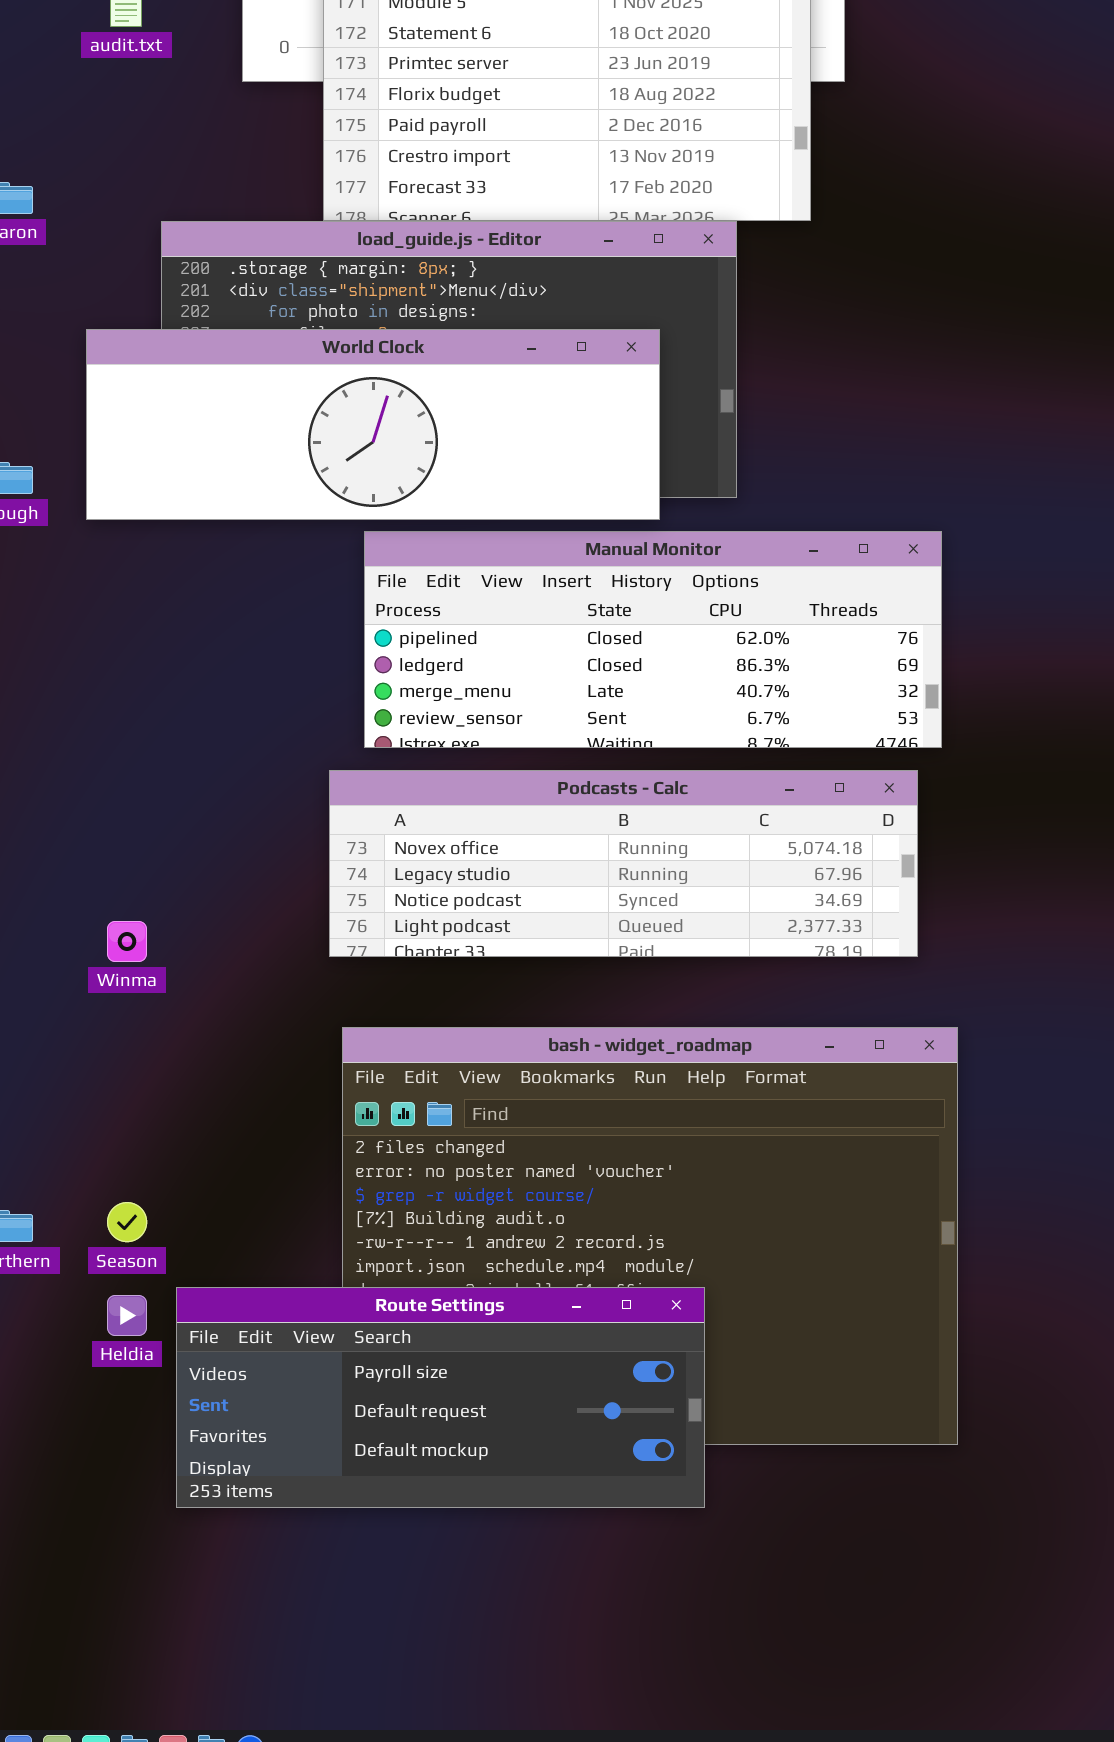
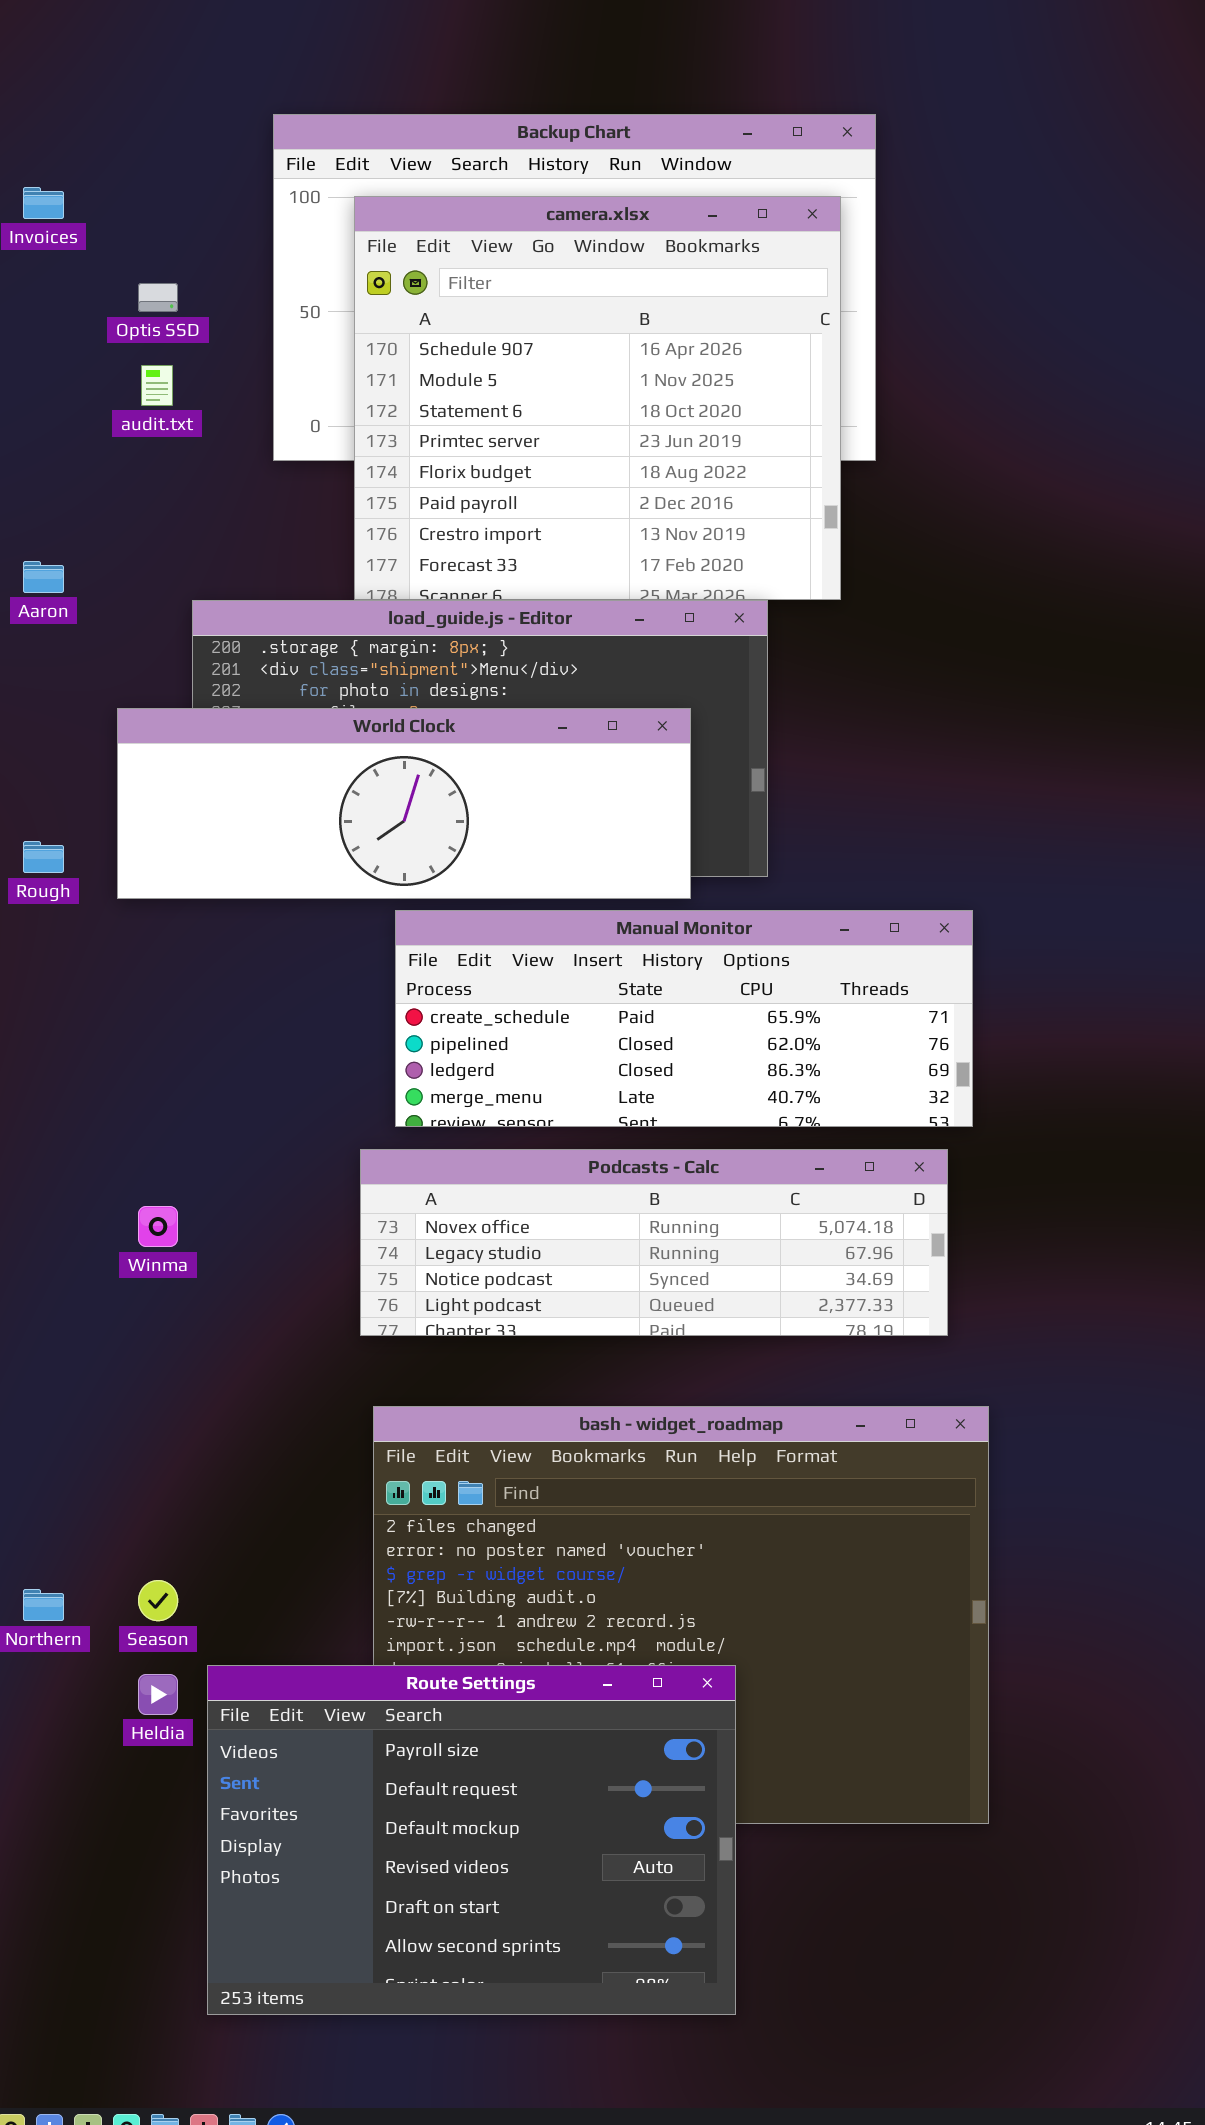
Manual Monitor: [364,531,942,748] -> [395,910,973,1127], scrolled up 1 row
Winma: [107,921,147,962] -> [138,1206,178,1247], moved
Route Settings: [176,1287,705,1508] -> [207,1665,736,2015], resized

